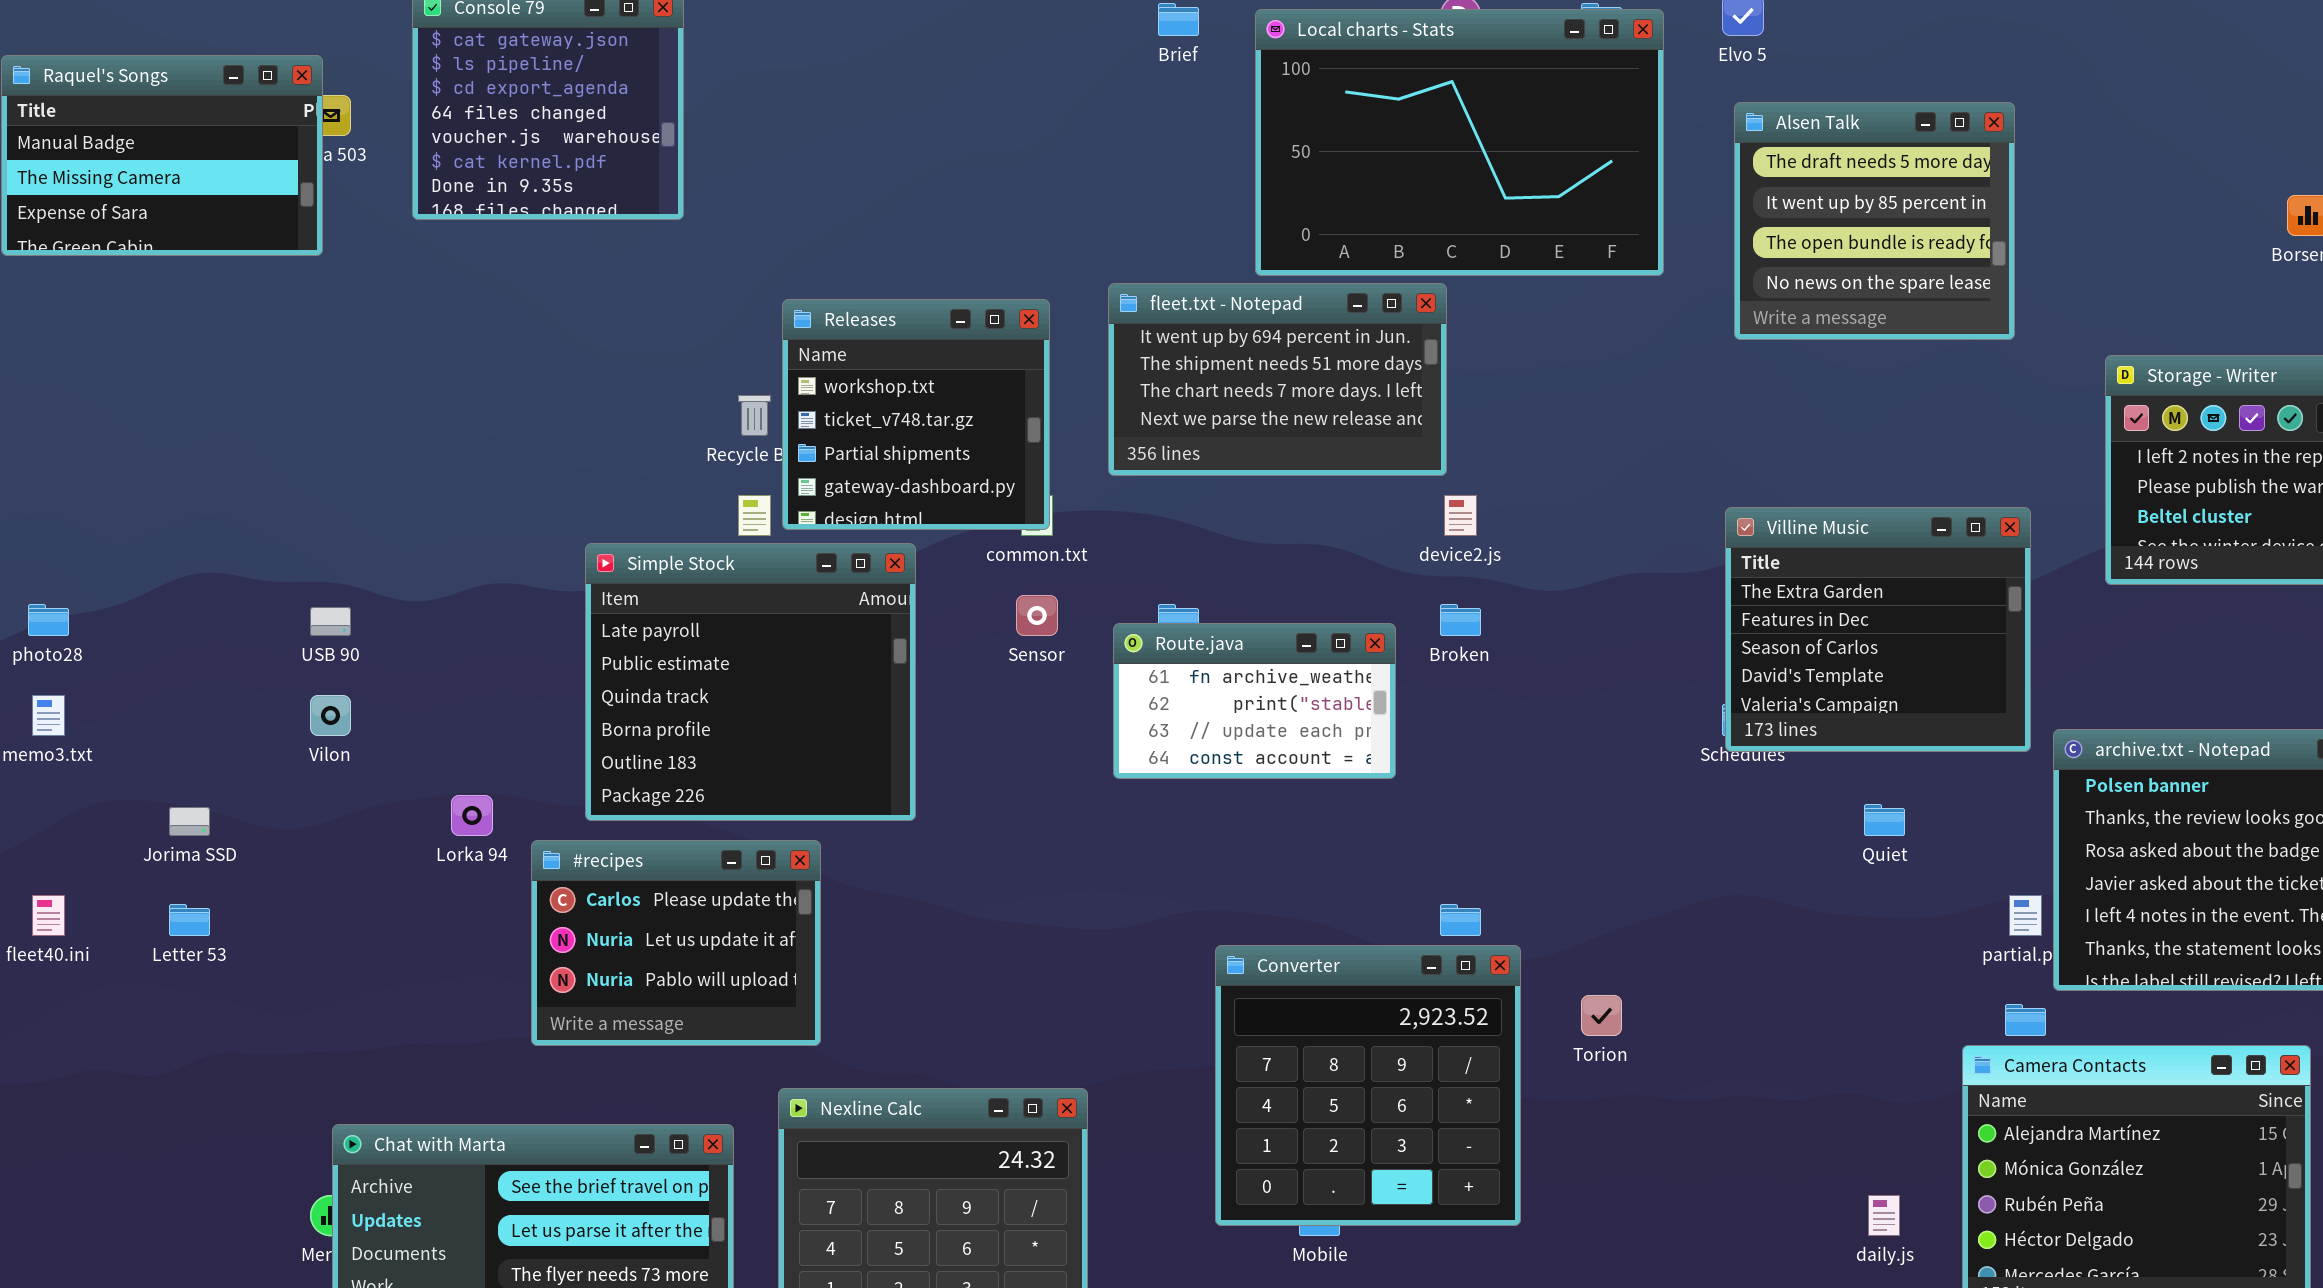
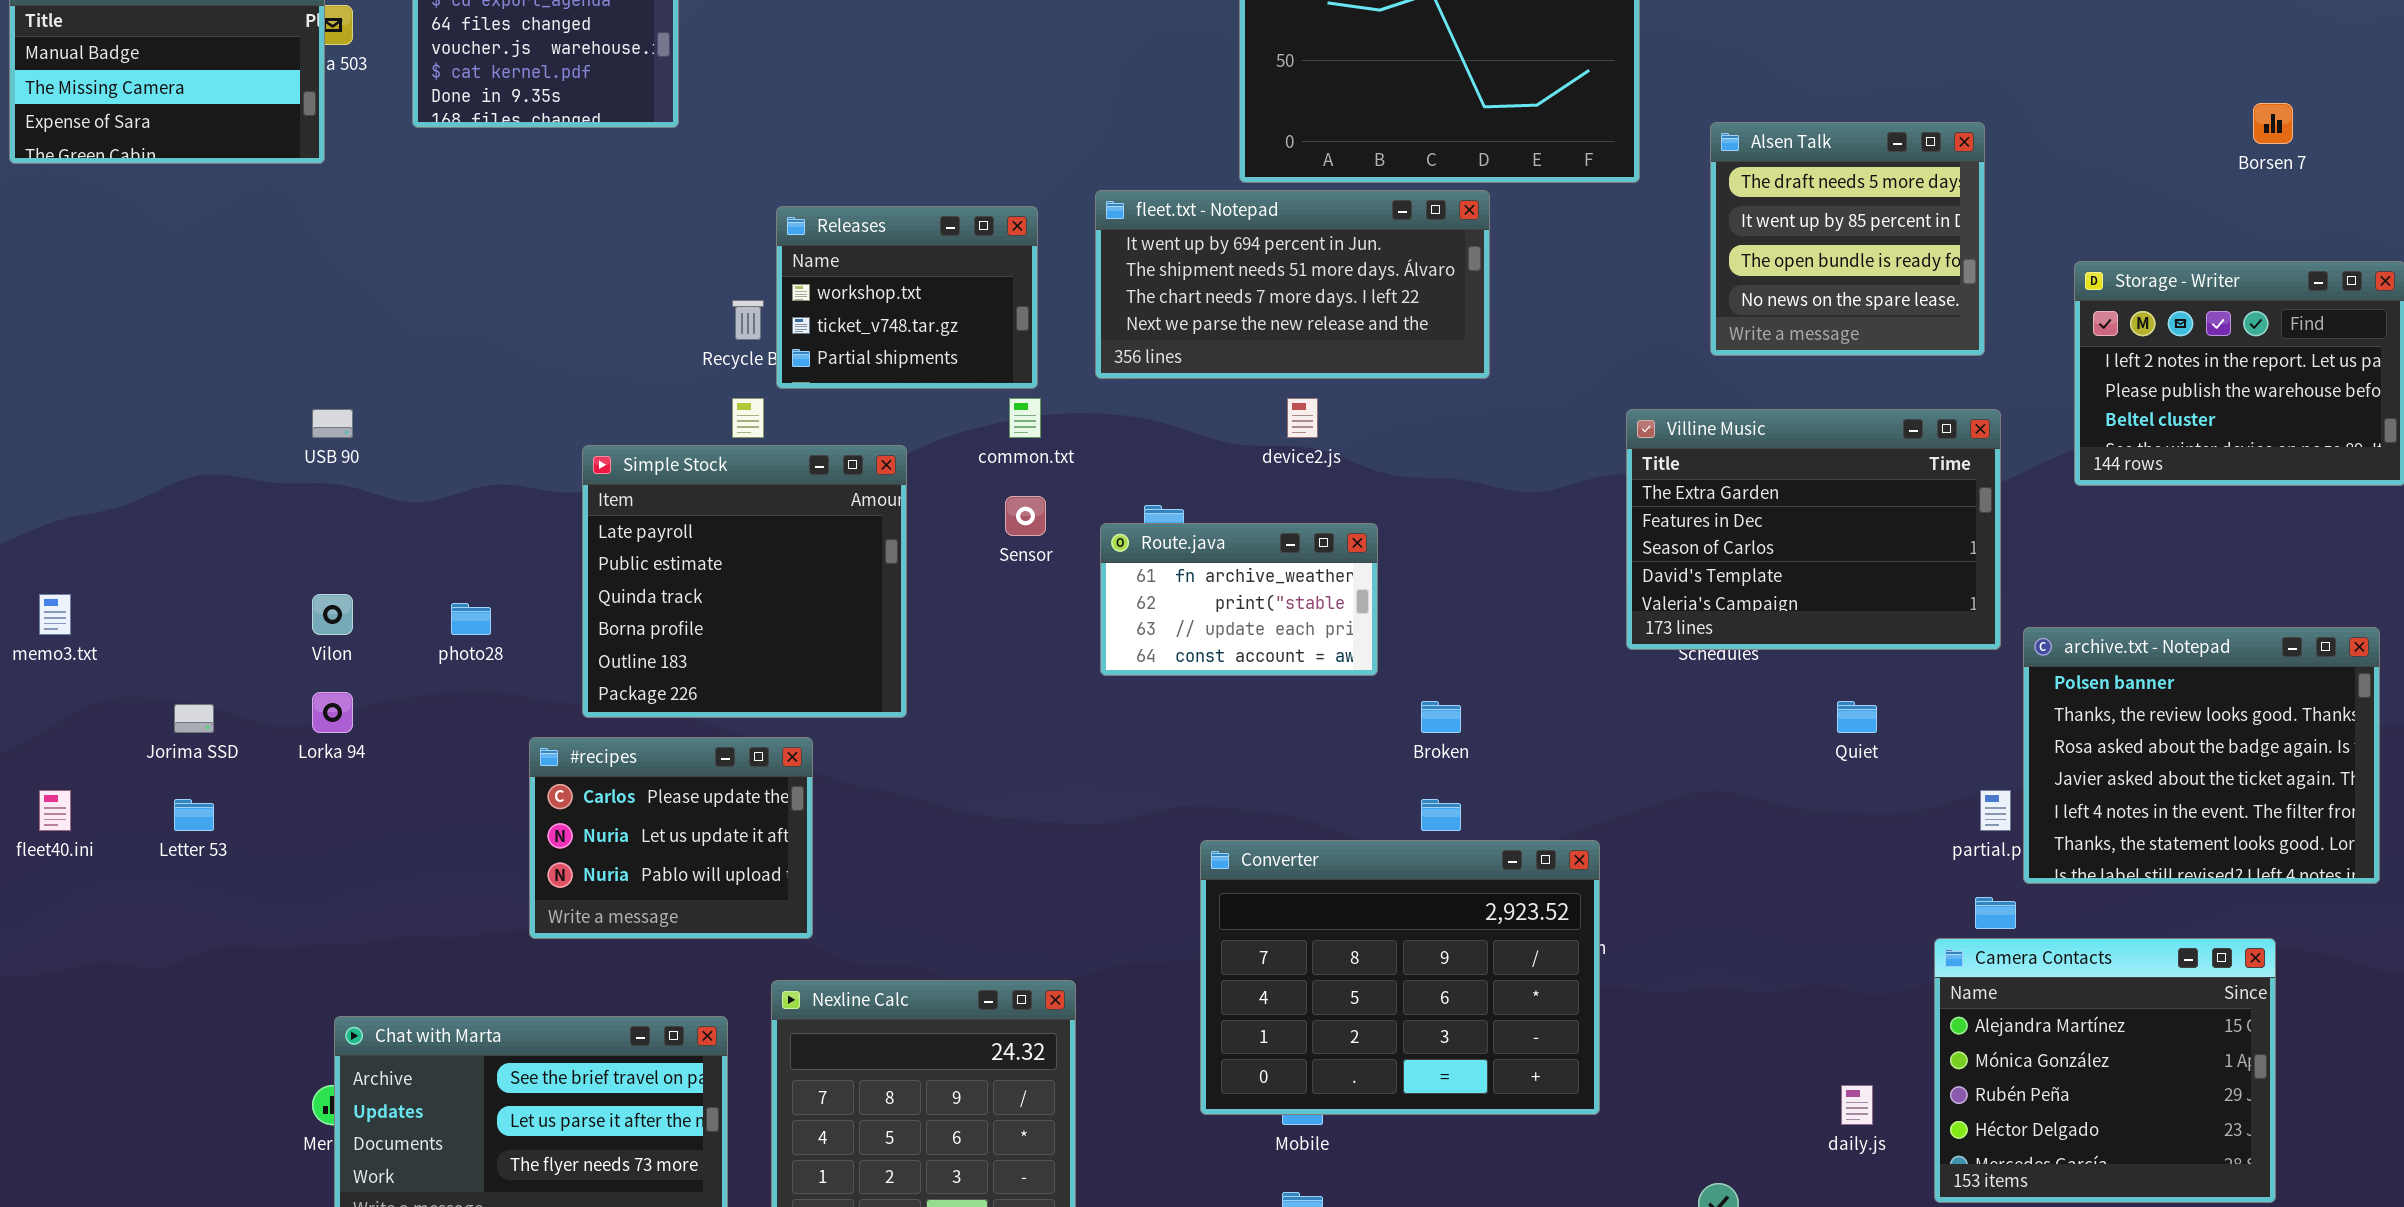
Alsen Talk: [1734,102,2015,340] -> [1710,122,1985,356], moved
fleet.txt - Notepad: [1108,283,1447,476] -> [1095,190,1490,379], resized
Releases: [782,299,1050,530] -> [776,206,1038,389], resized
device2.js: [1444,495,1477,536] -> [1287,398,1318,438], moved
Villine Music: [1725,507,2031,752] -> [1626,409,2001,650], resized
photo28: [28,604,69,636] -> [451,603,491,635], moved
Broken: [1440,604,1481,636] -> [1421,701,1461,733], moved
USB 90: [310,607,351,636] -> [312,409,353,438], moved
Lorka 94: [451,795,493,836] -> [312,692,353,733], moved
Converter: [1215,945,1521,1226] -> [1200,840,1600,1115], resized

